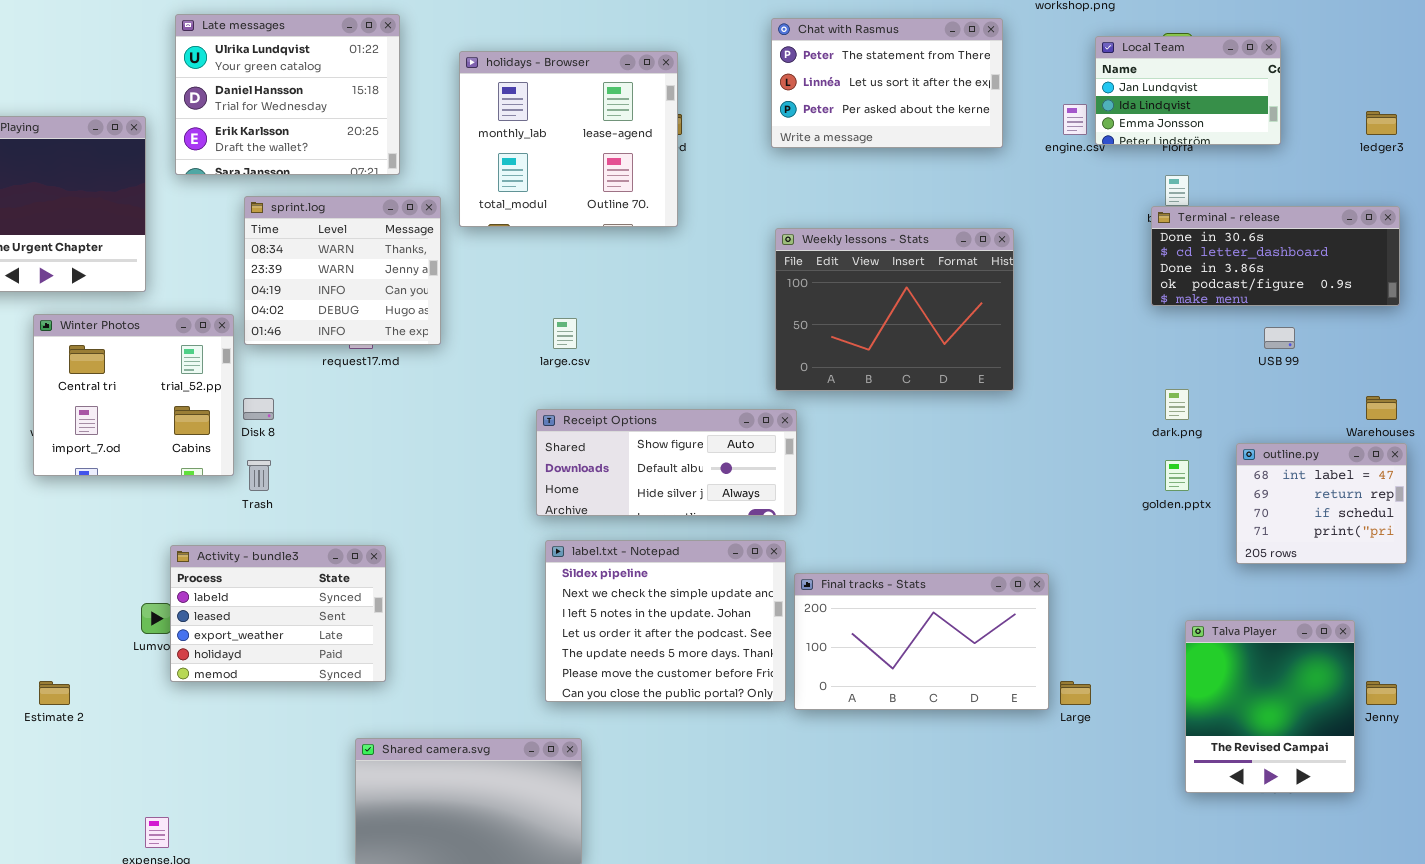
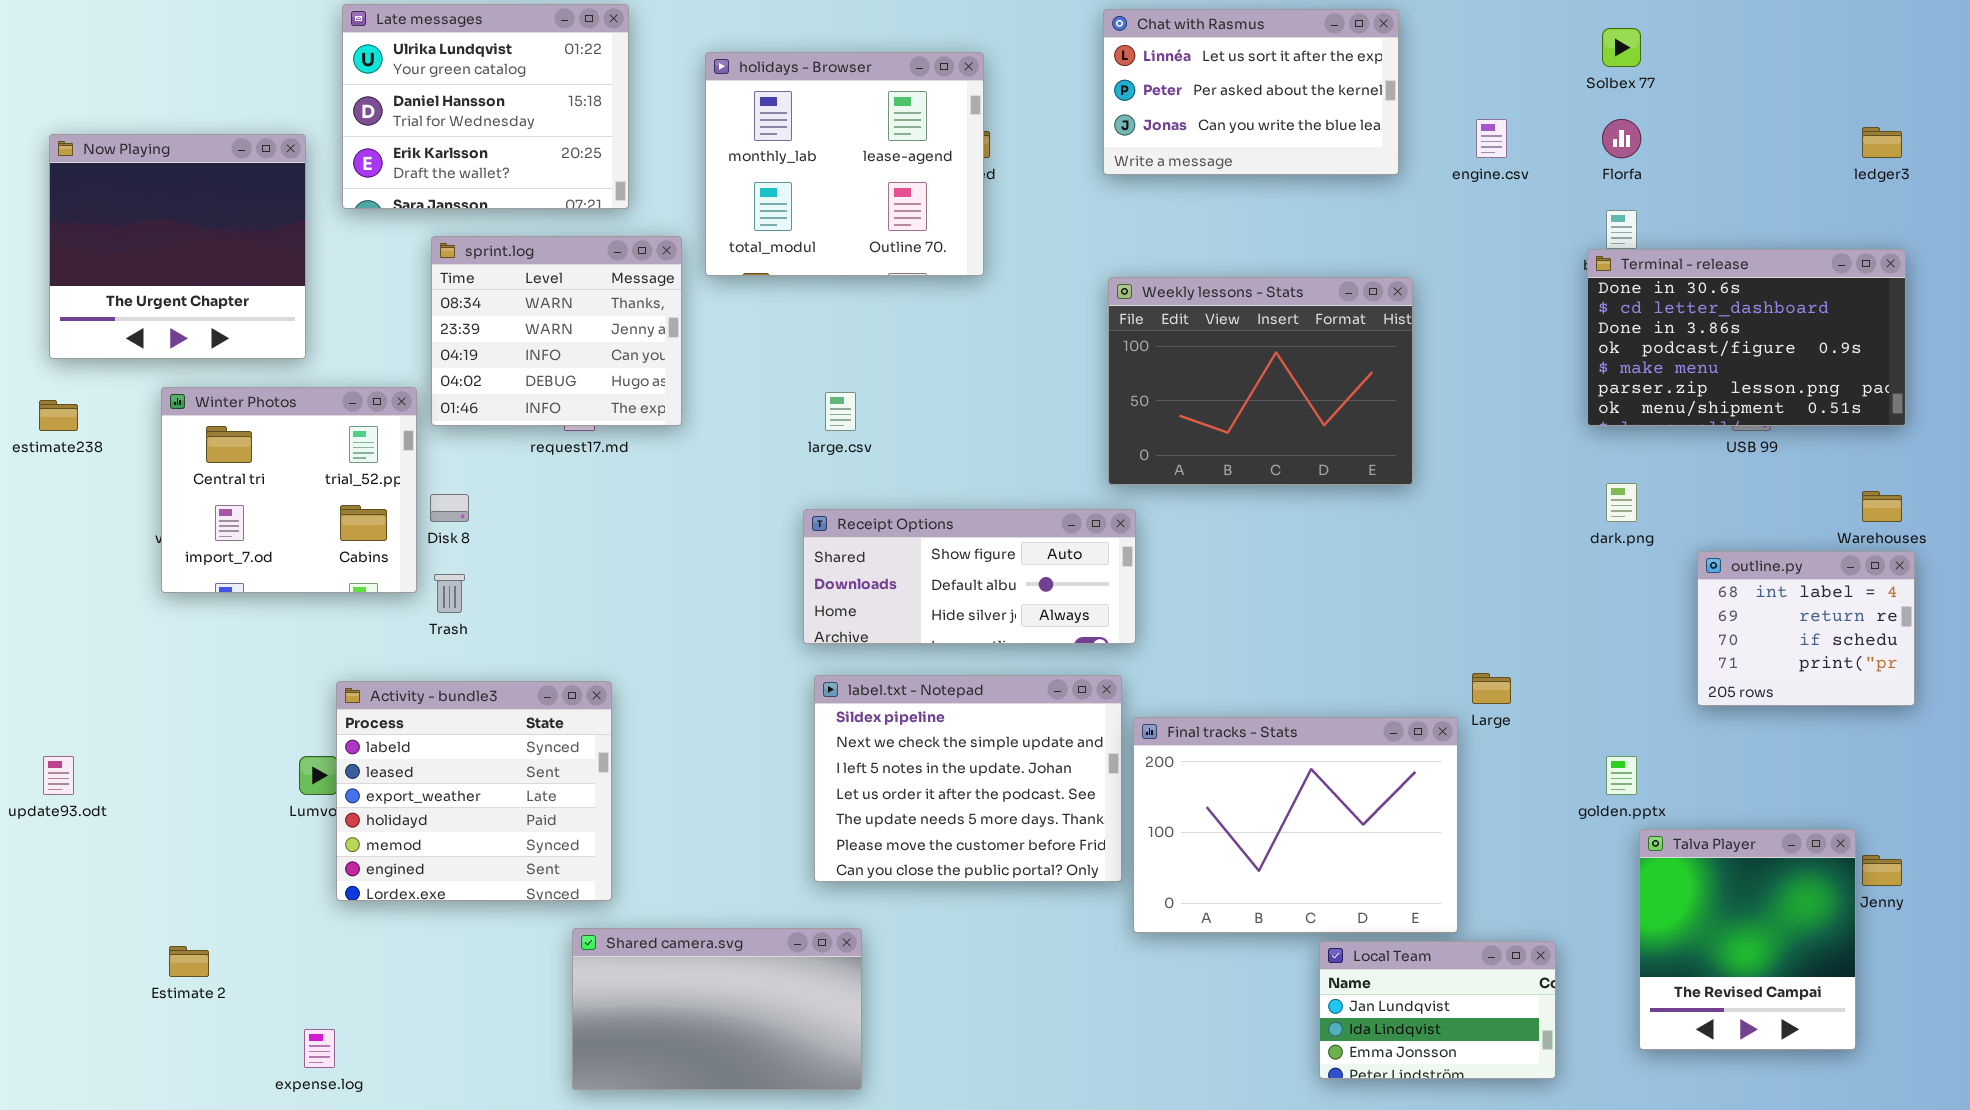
Chat with Rasmus: [771,18,1003,148] -> [1103,9,1399,175], scrolled down 1 row
Local Team: [1095,36,1281,145] -> [1319,941,1556,1079], moved
Terminal - release: [1151,206,1400,306] -> [1587,249,1906,426], resized
golden.pptx: [1165,460,1189,491] -> [1606,756,1637,795], moved
Activity - bundle3: [170,545,386,682] -> [336,681,612,901], resized
Final tracks - Stats: [794,573,1049,710] -> [1133,717,1458,933], resized
Talva Player: [1185,620,1355,793] -> [1639,829,1856,1050], moved
Estimate 2: [39,681,70,705] -> [169,946,209,977], moved
Large: [1060,681,1091,705] -> [1472,673,1511,704], moved

